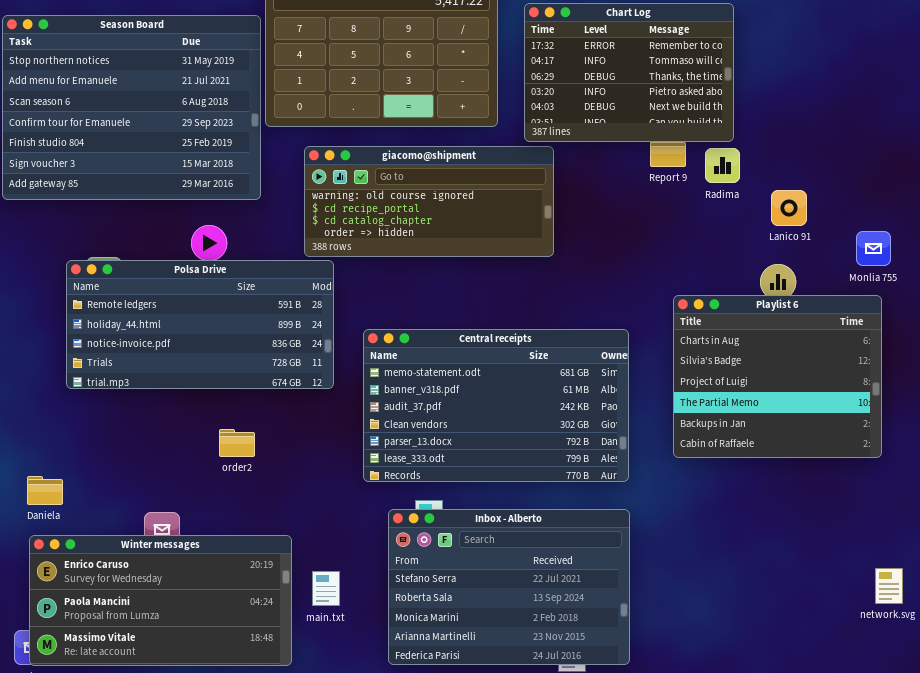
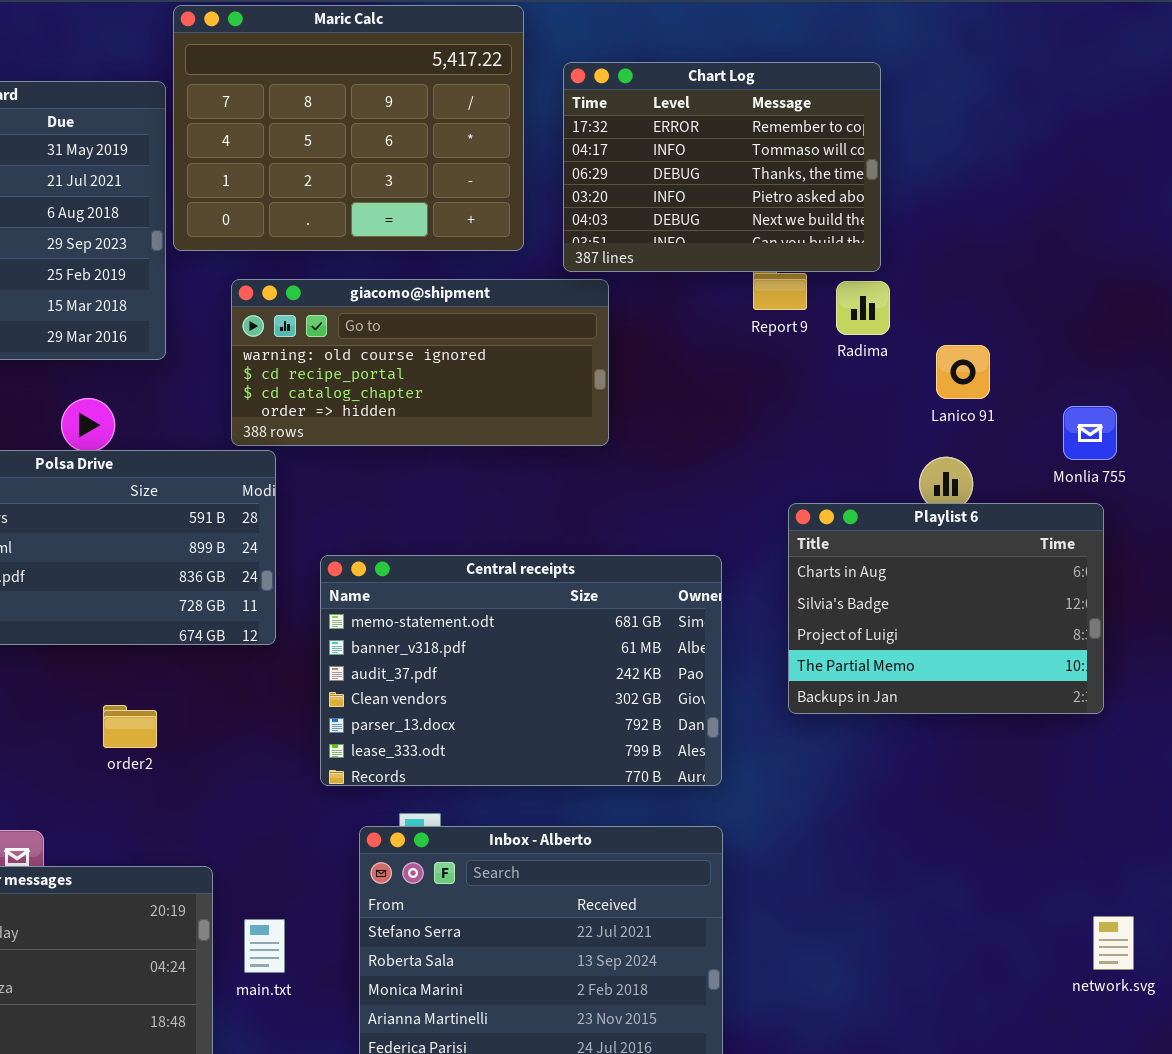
Playlist 6: [673,295,882,458] -> [788,503,1104,714], resized

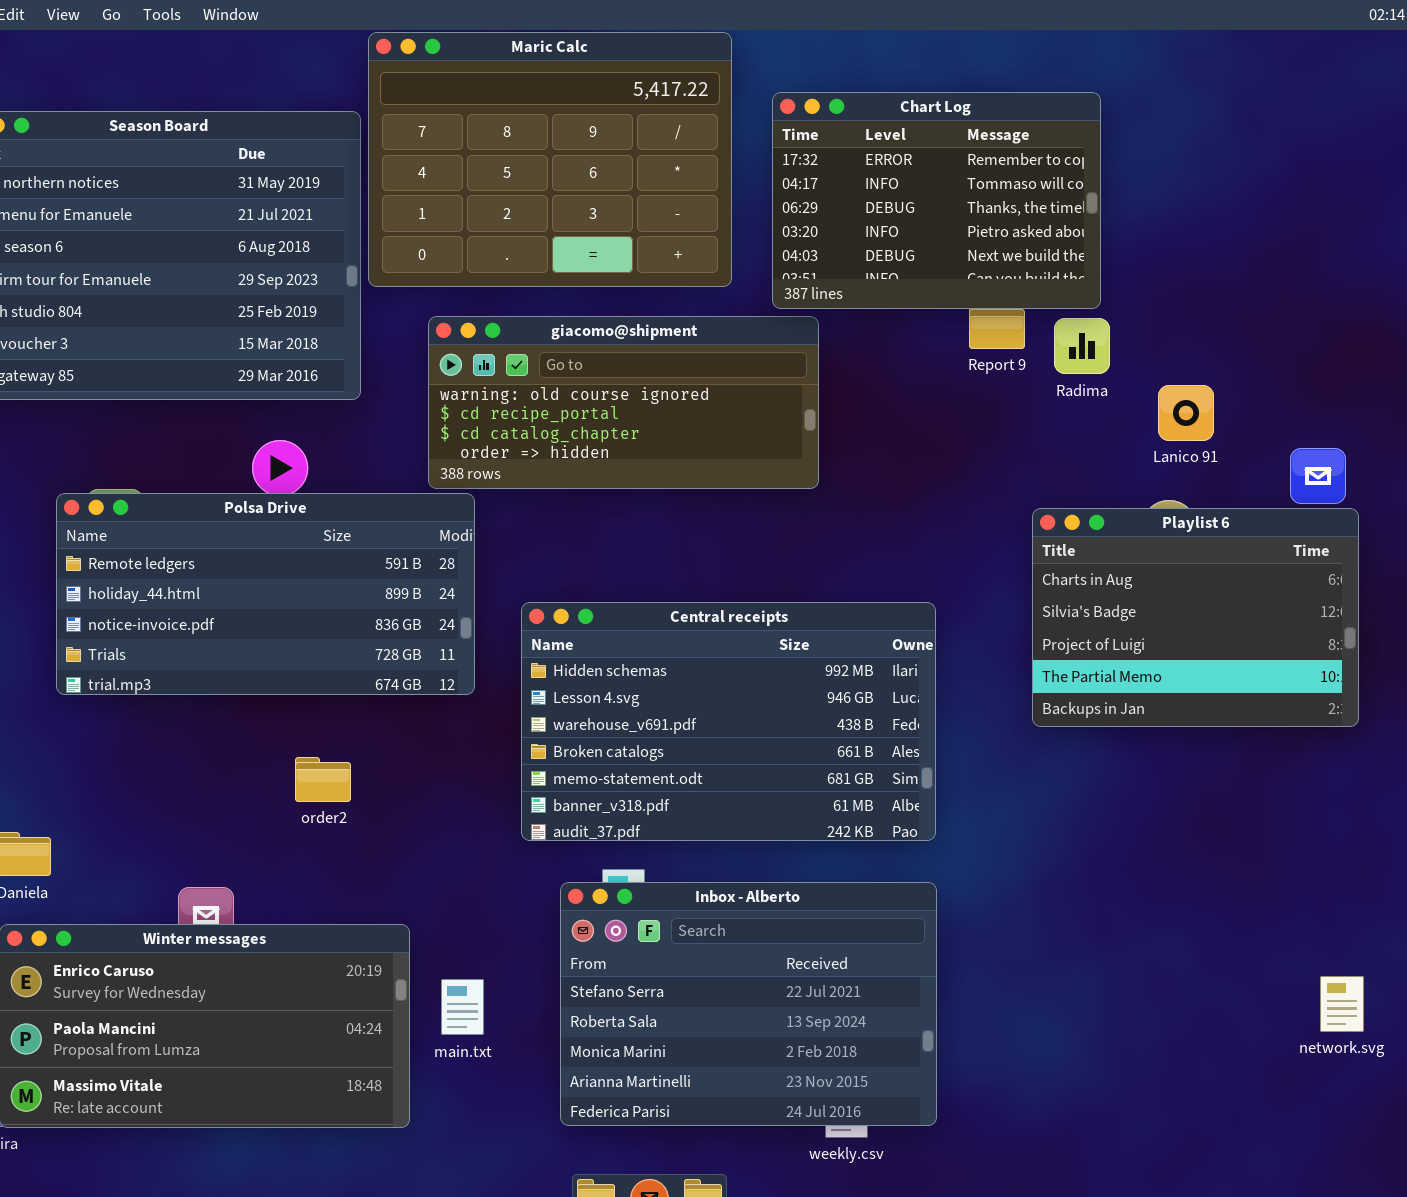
Playlist 6: [788,503,1104,714] -> [1032,508,1359,727], moved
Central receipts: [320,555,722,786] -> [521,602,936,841], scrolled up 4 rows

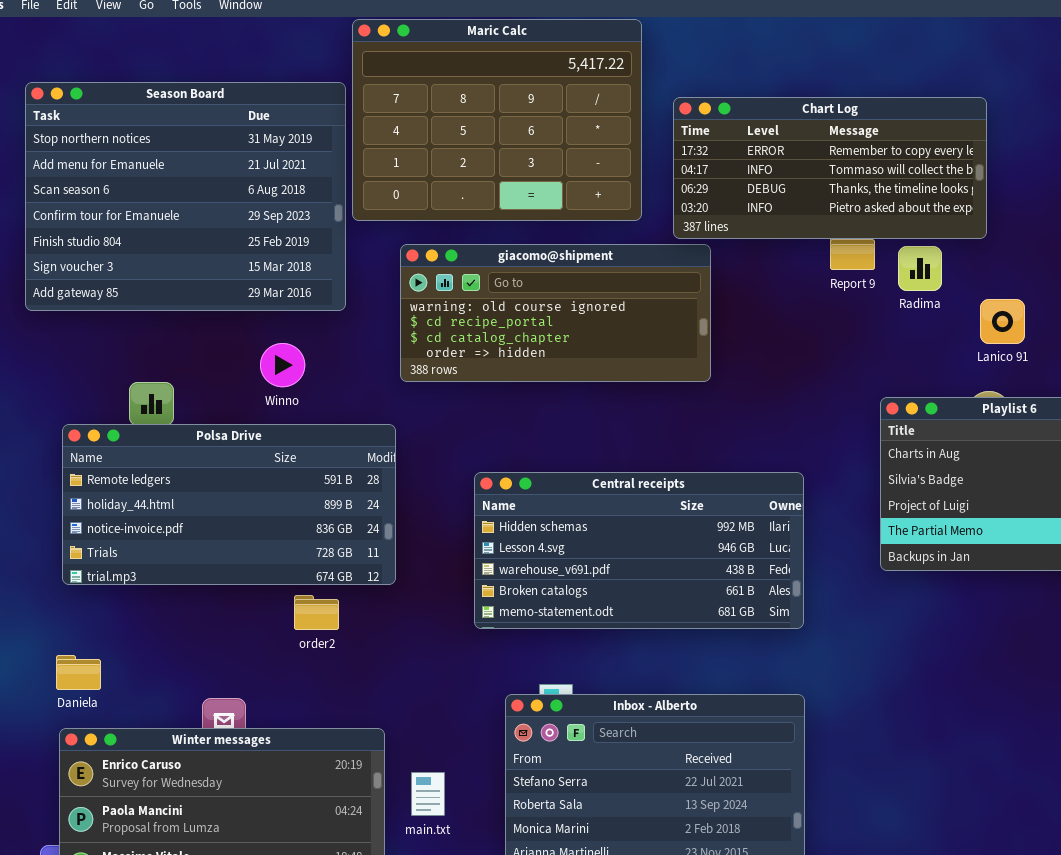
Chart Log: [772,92,1101,309] -> [673,97,987,239], resized
Polsa Drive: [56,493,475,695] -> [62,424,396,585], moved
Central receipts: [521,602,936,841] -> [474,472,804,629], resized

